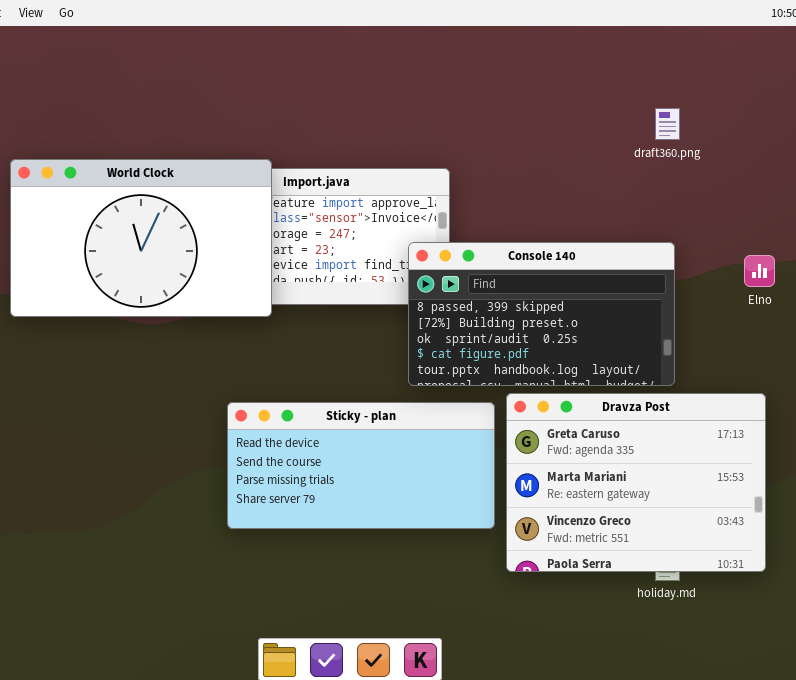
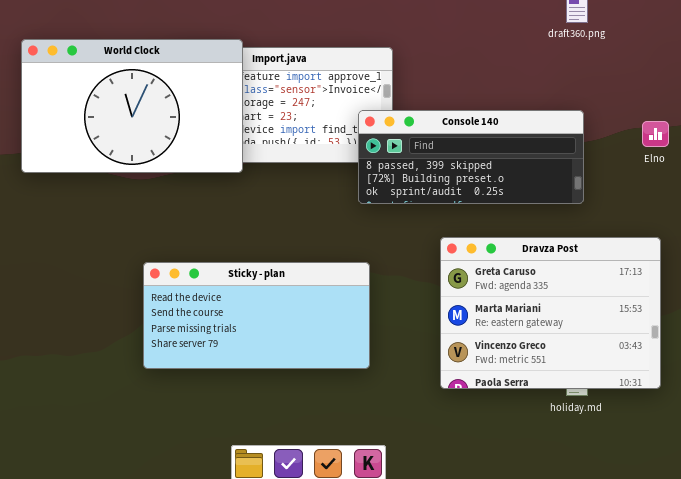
Console 140: [408,242,675,386] -> [358,110,584,204], resized
Sticky - plan: [227,402,495,529] -> [143,262,370,369], moved

